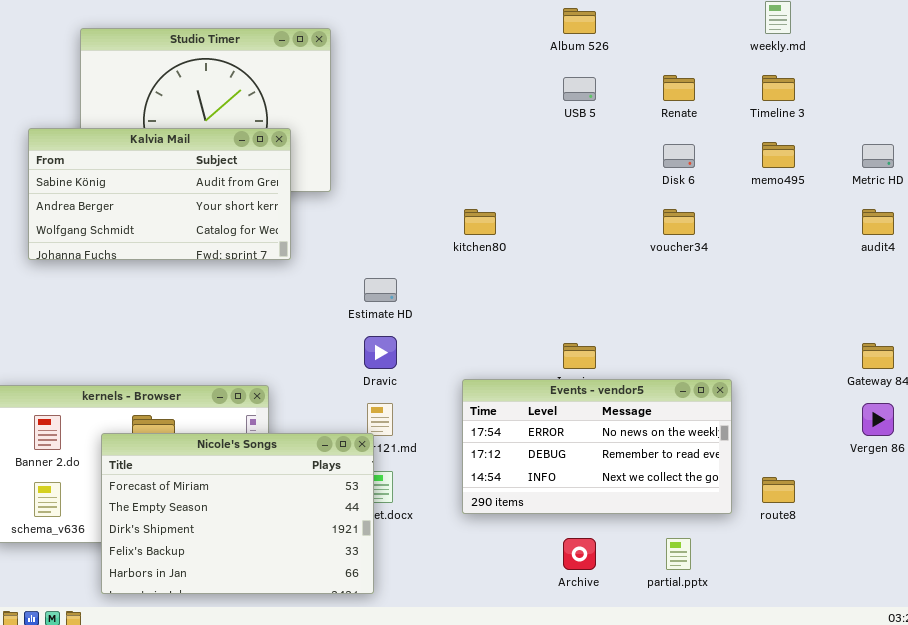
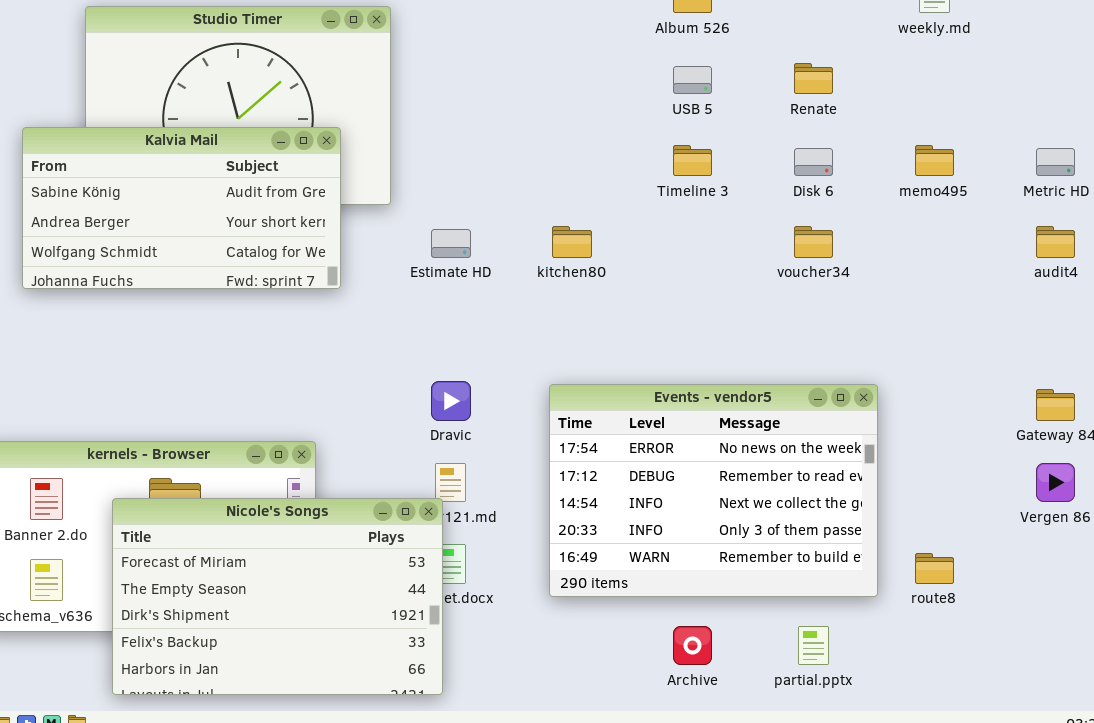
Timeline 3: [762,75,795,101] -> [673,145,712,176], moved
Estimate HD: [364,278,397,302] -> [431,229,471,258], moved
Events - vendor5: [462,379,732,514] -> [549,384,878,597], resized

